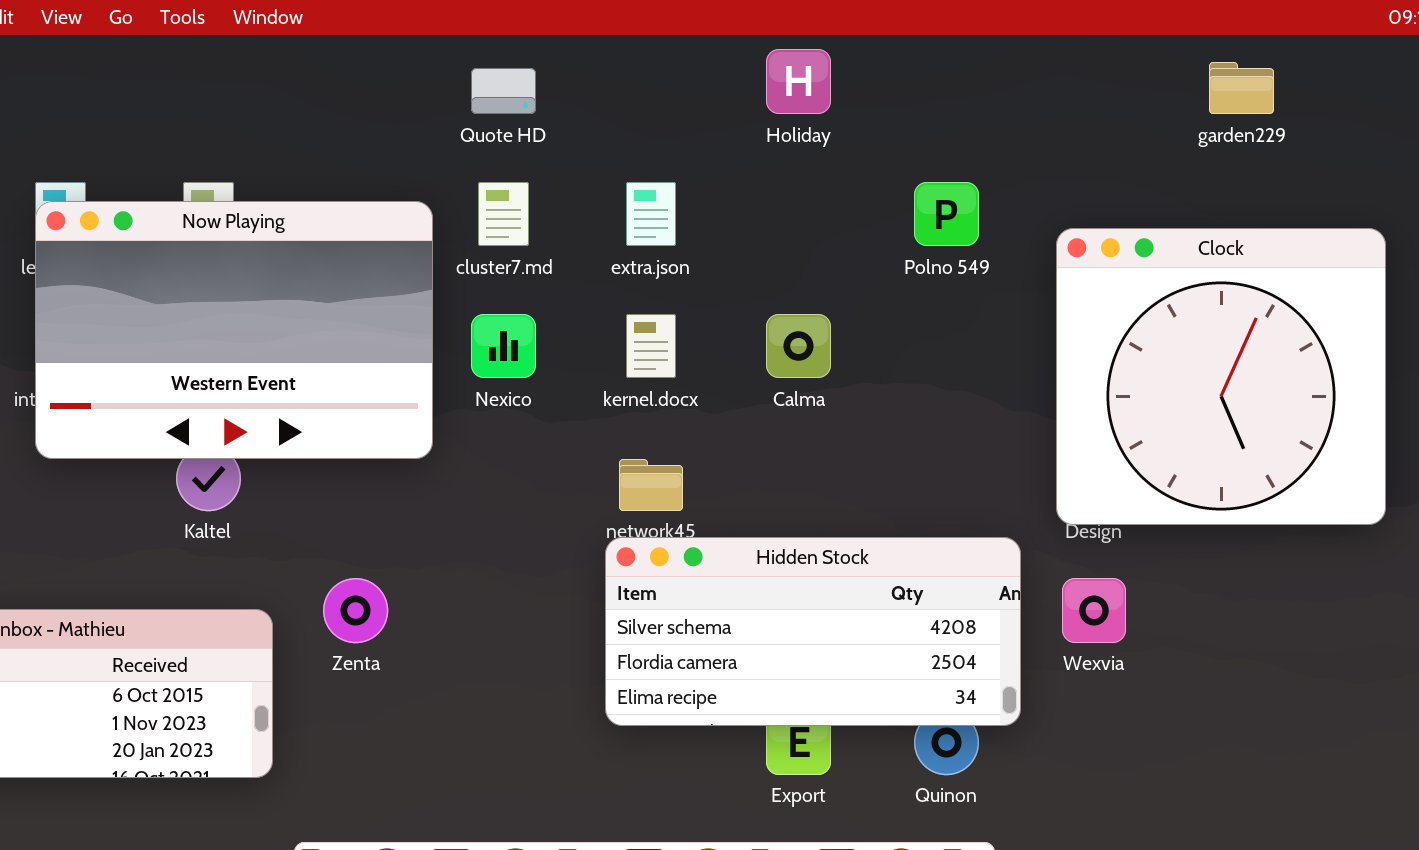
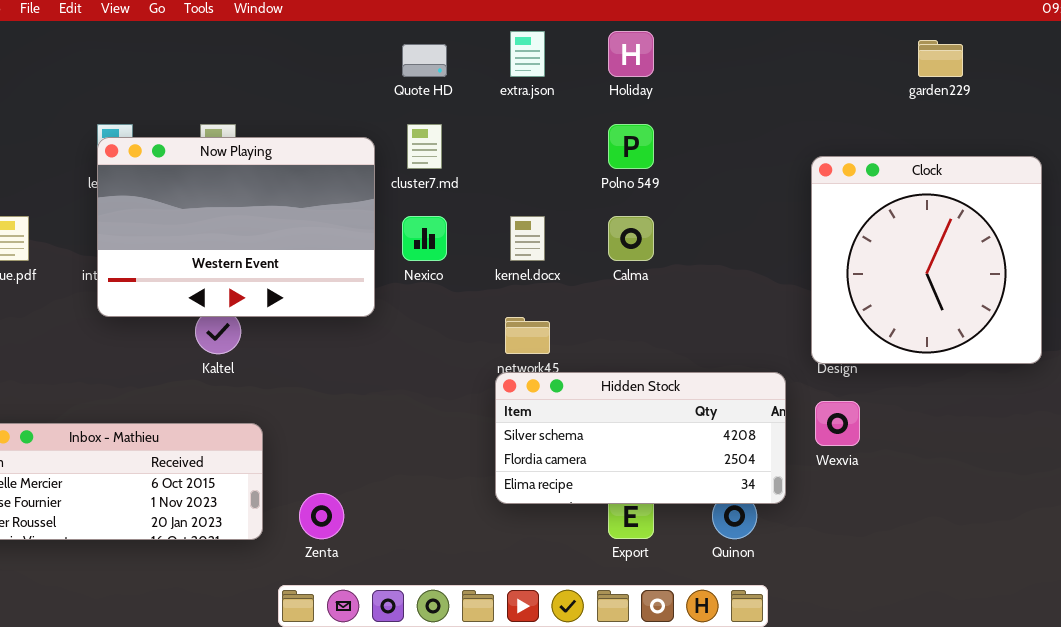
extra.json: [626,182,676,246] -> [510,31,545,77], moved
Polno 549: [914,182,979,246] -> [608,124,654,169], moved
Zenta: [323,578,388,643] -> [299,493,344,539], moved

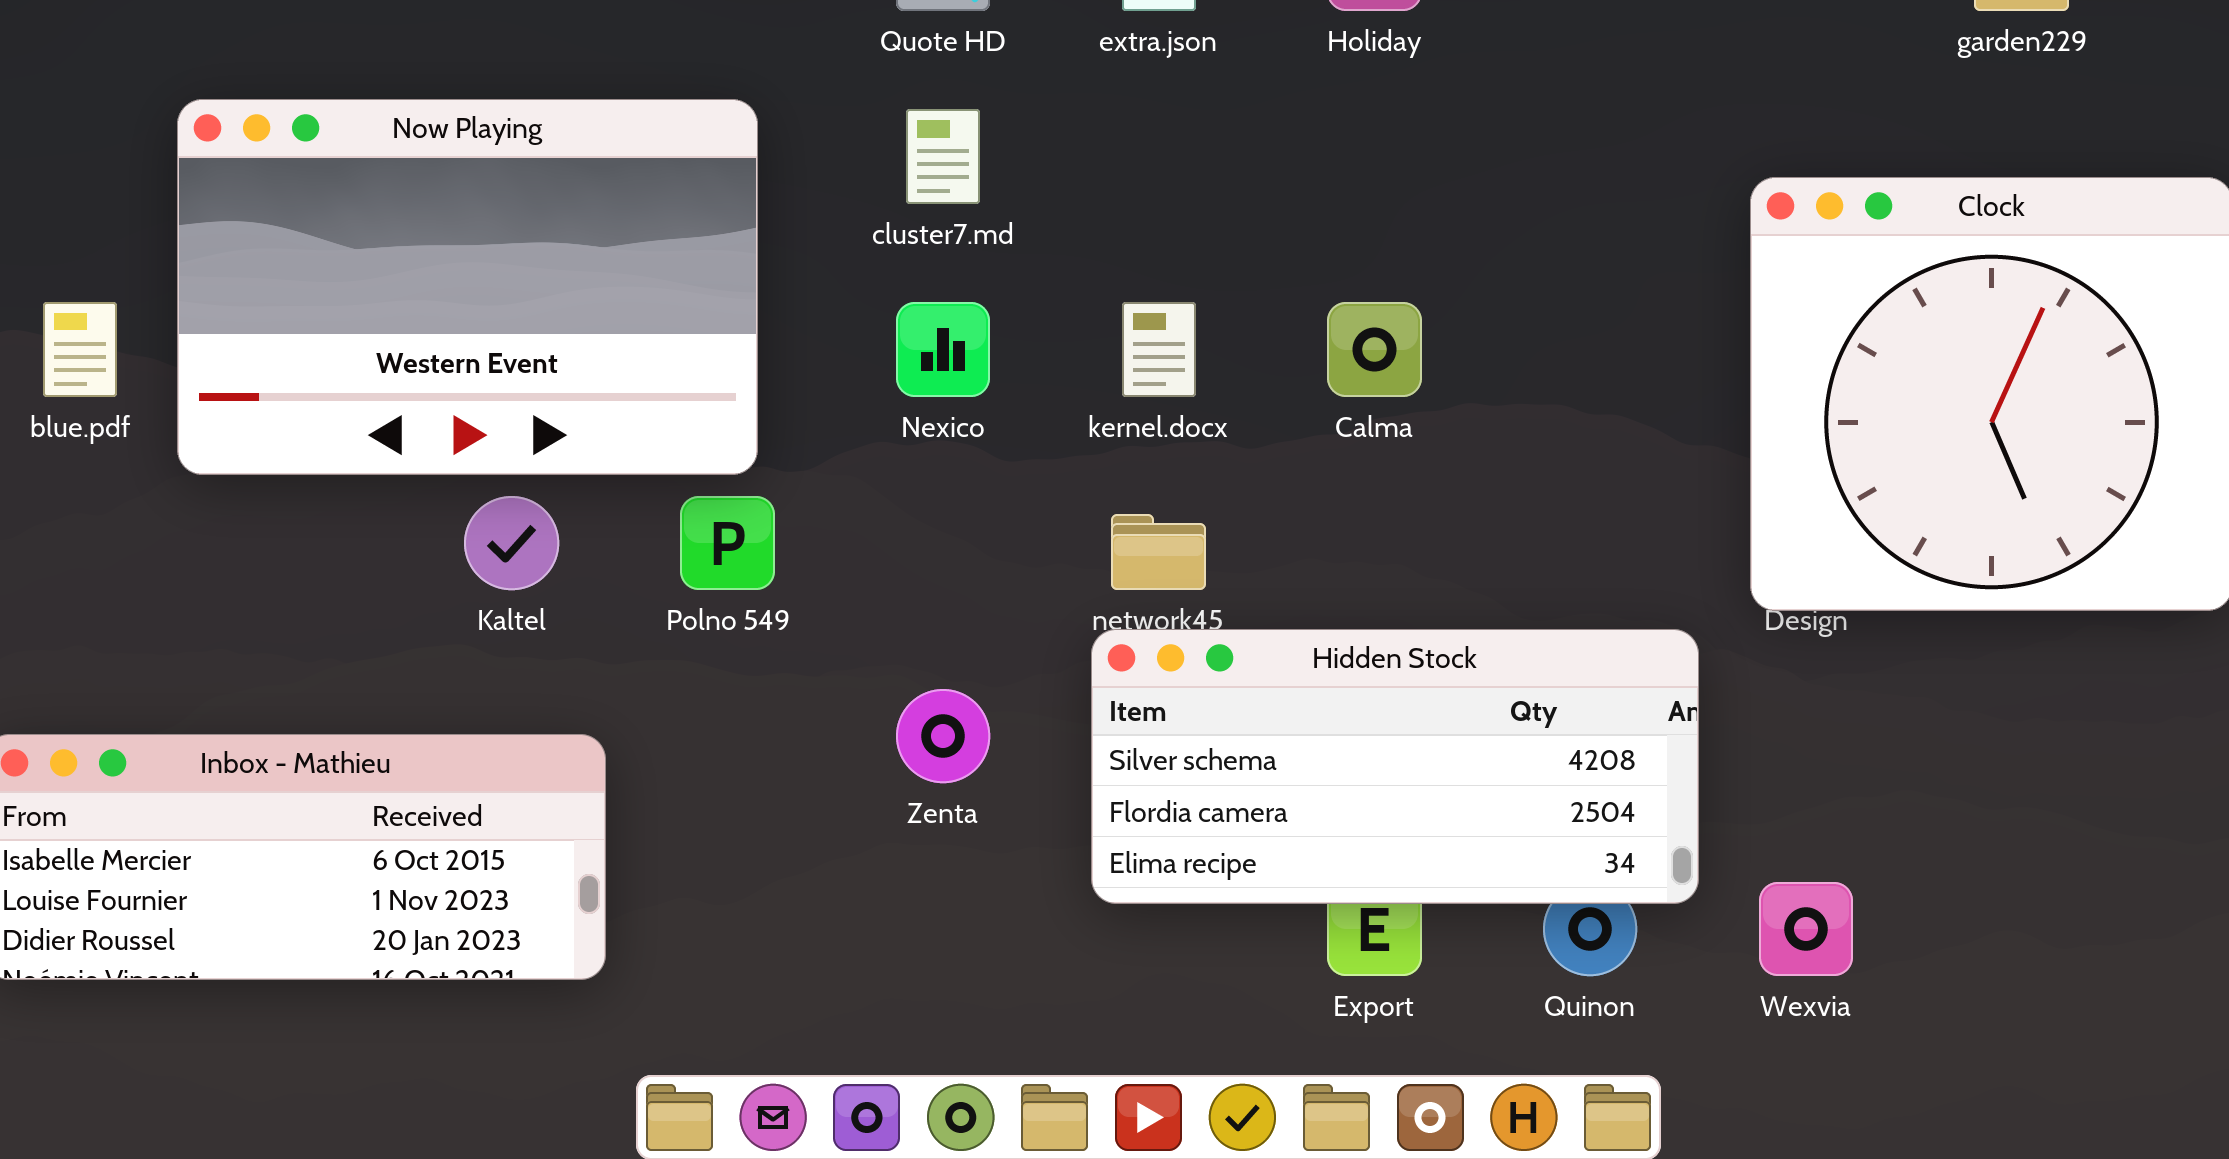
Polno 549: [608,124,654,169] -> [680,496,775,590], moved
Now Playing: [97,137,375,317] -> [177,99,758,475], moved
Wexvia: [815,401,860,446] -> [1759,882,1853,976], moved
Zenta: [299,493,344,539] -> [896,689,990,783], moved

